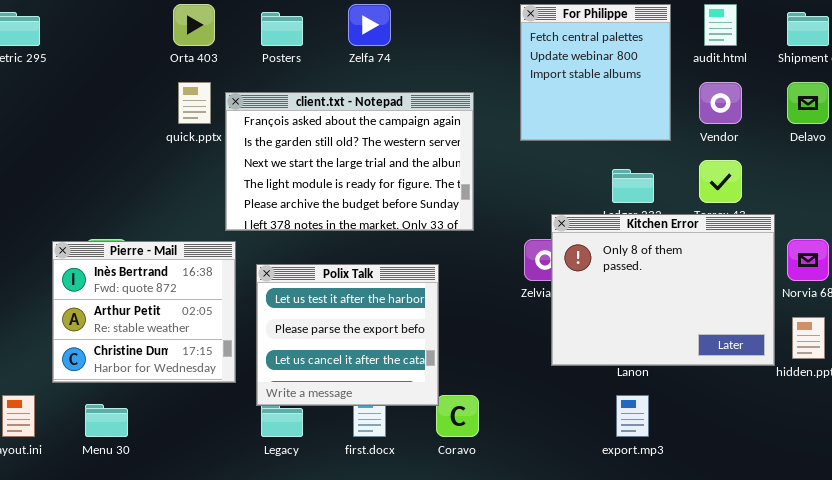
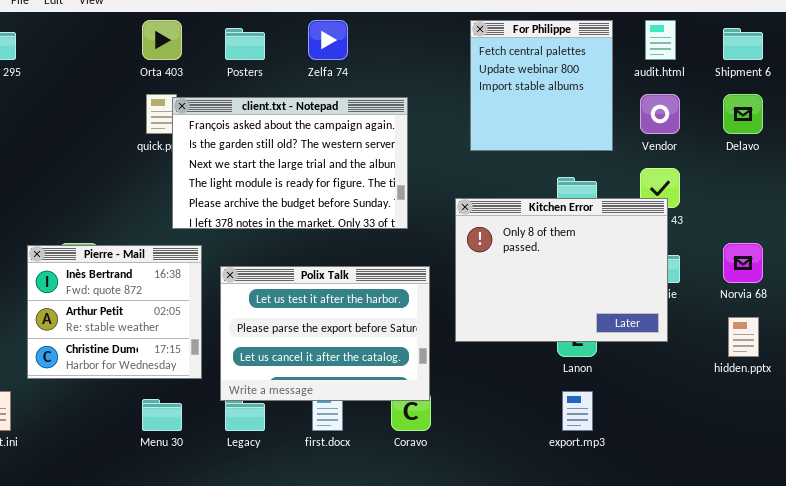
client.txt - Notepad: [225,92,474,231] -> [172,97,408,229], moved
Kitchen Error: [551,214,775,366] -> [455,198,668,342], moved
Polix Talk: [256,264,439,406] -> [220,266,430,401], resized
Menu 30: [85,404,128,437] -> [142,399,182,431], moved

